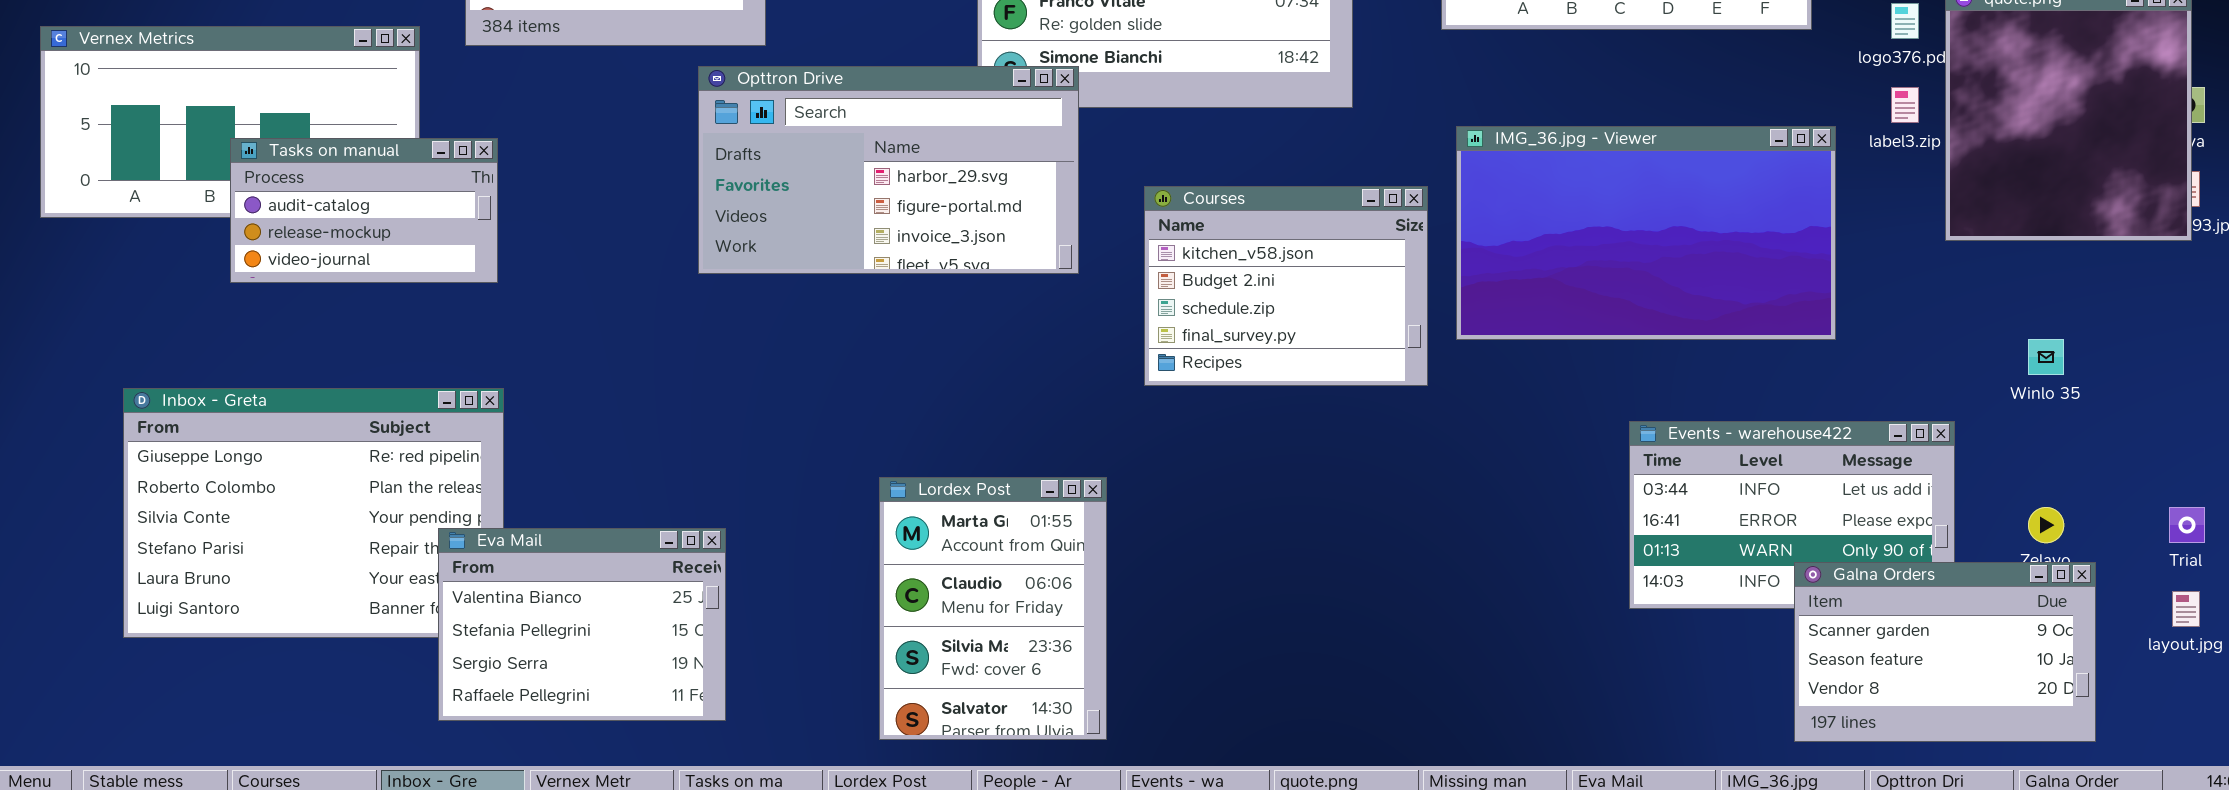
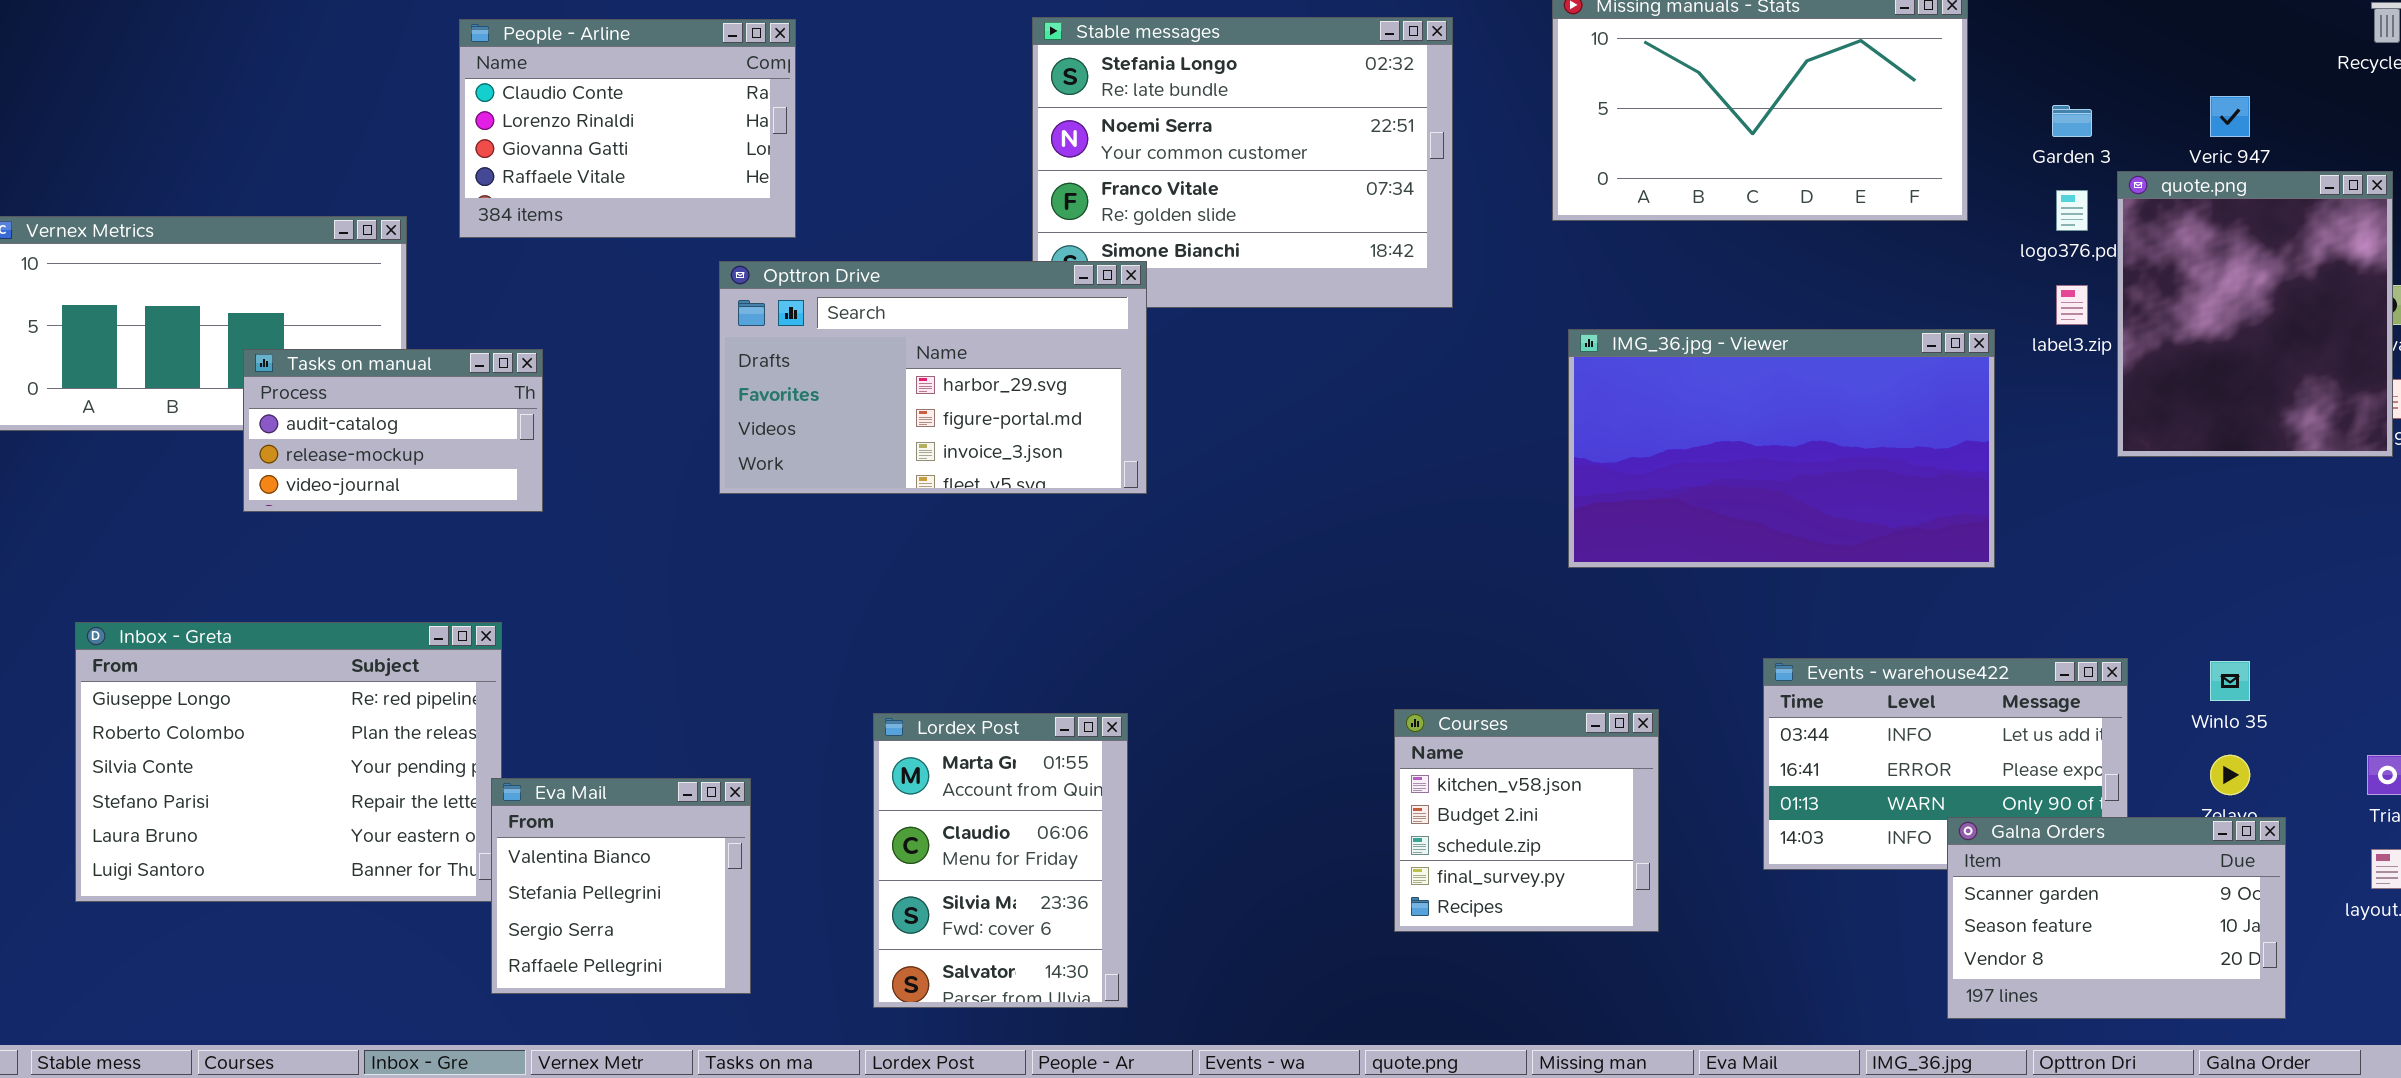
Tasks on manual: [230,138,498,283] -> [243,349,543,512], moved
Courses: [1144,186,1428,386] -> [1394,709,1659,932], moved, resized
Winlo 35: [2028,339,2064,375] -> [2210,661,2250,701], moved
Lordex Post: [879,477,1107,740] -> [873,713,1128,1008], moved
Eva Mail: [438,528,726,721] -> [491,778,751,994], resized

